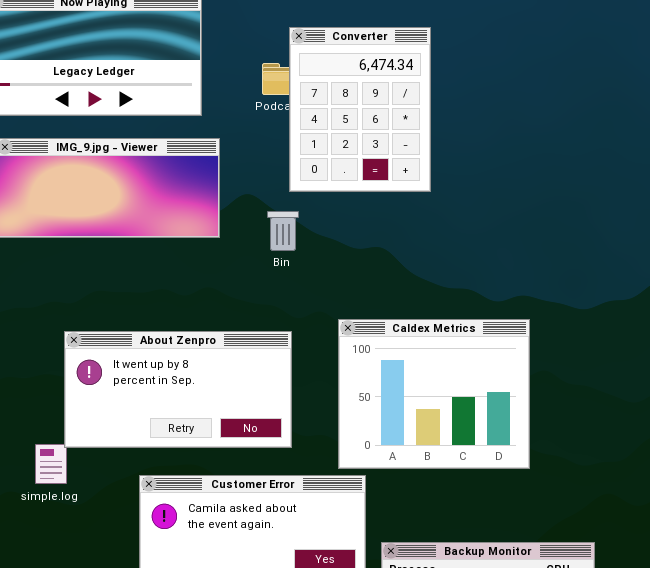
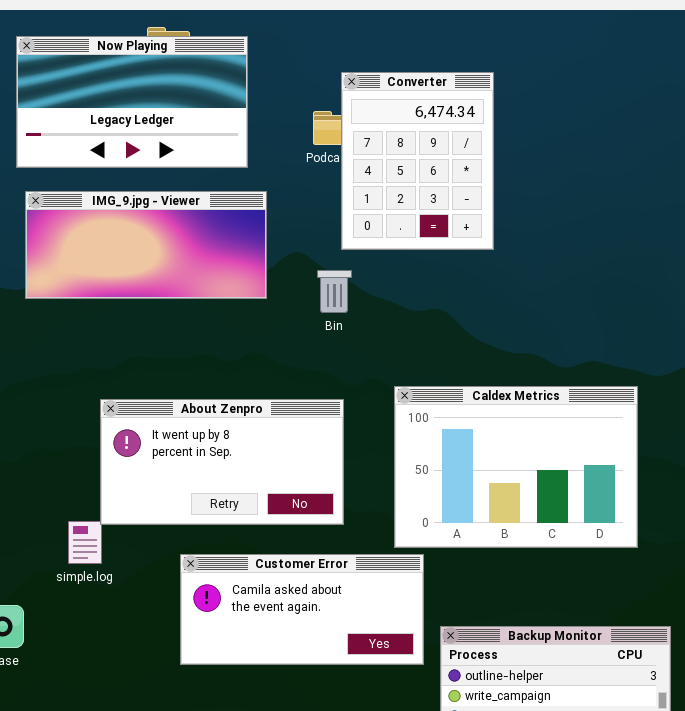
Caldex Metrics: [338,319,530,469] -> [394,386,638,548], resized

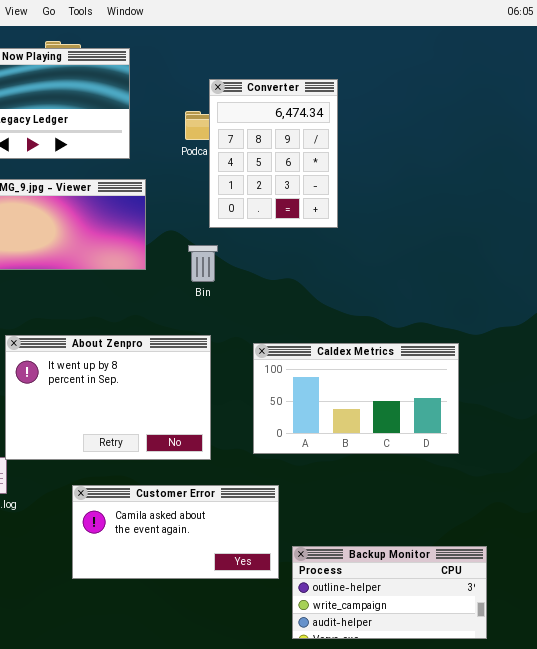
Caldex Metrics: [394,386,638,548] -> [253,343,459,454], resized
About Zenpro: [100,399,344,525] -> [5,335,211,460], resized

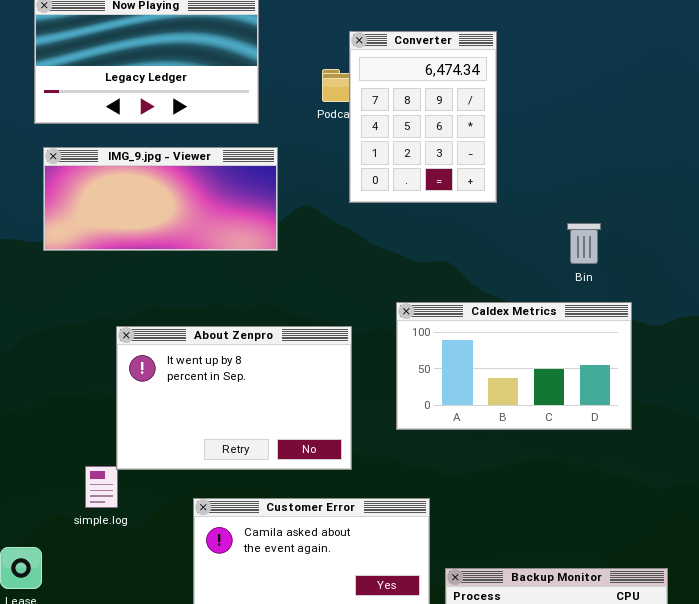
Bin: [188,245,218,282] -> [567,223,601,264], moved
Caldex Metrics: [253,343,459,454] -> [396,302,632,430], moved

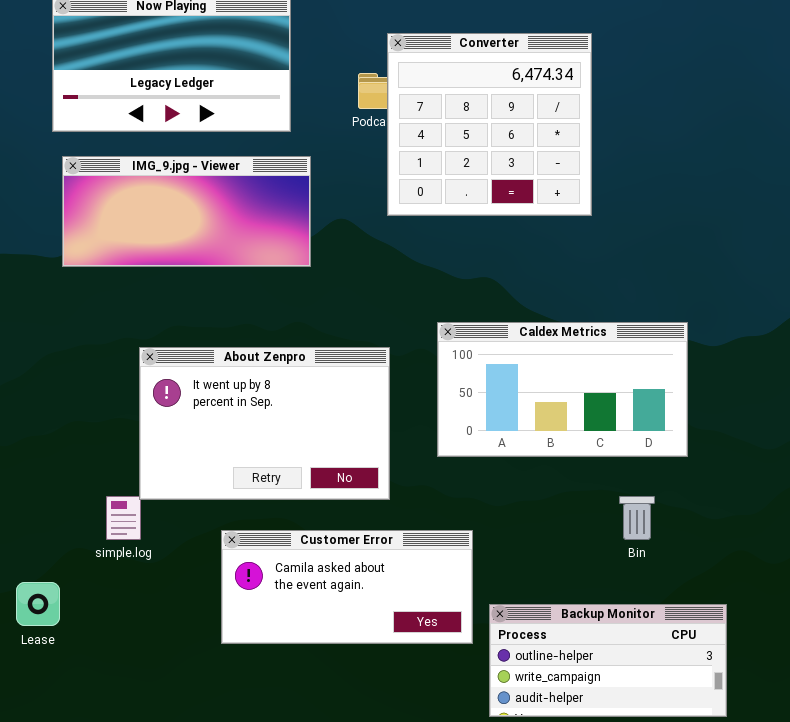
Converter: [349,31,497,203] -> [387,33,592,216], resized
Bin: [567,223,601,264] -> [619,496,655,540], moved

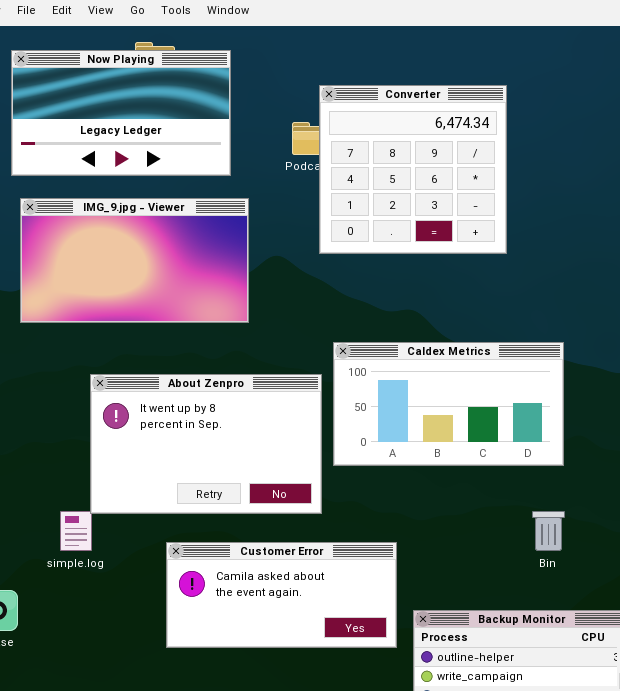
IMG_9.jpg - Viewer: [62,156,311,267] -> [20,198,249,323], resized
Caldex Metrics: [437,322,688,457] -> [333,342,564,466], moved

